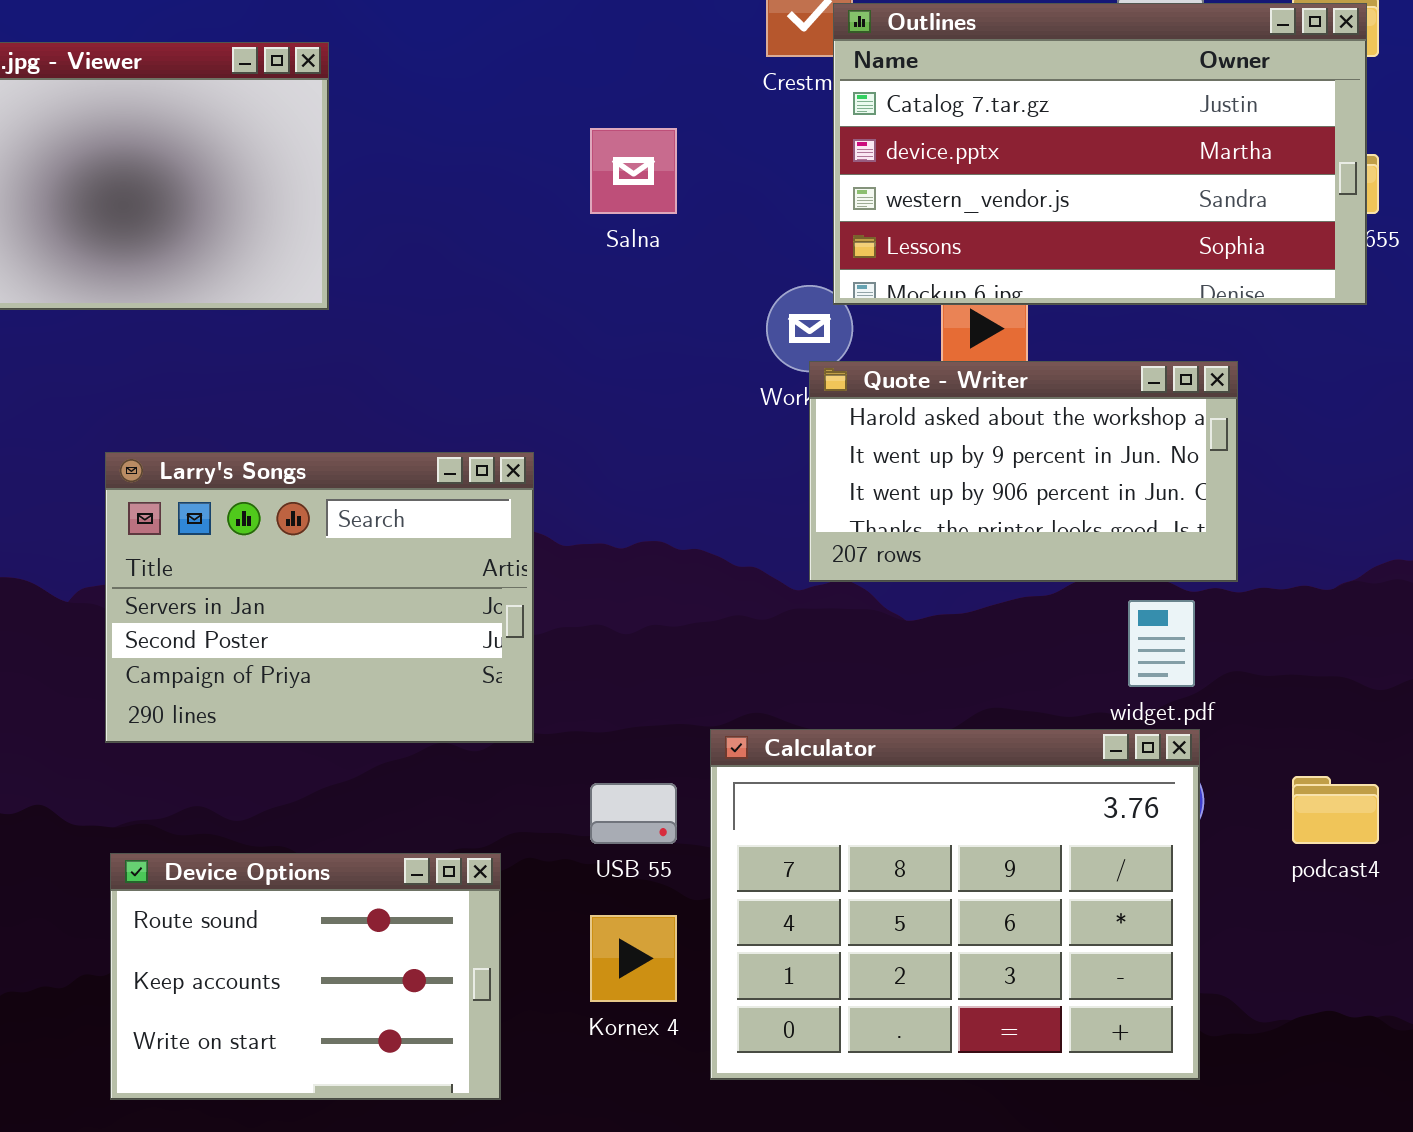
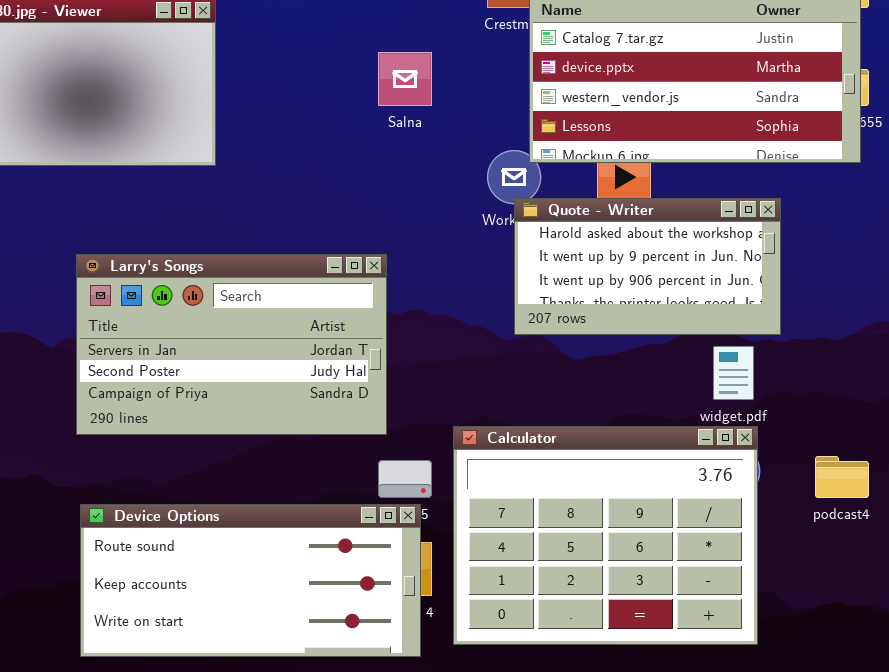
Larry's Songs: [105,452,534,743] -> [76,254,387,435], resized
Device Options: [110,853,501,1100] -> [80,504,421,657], resized

